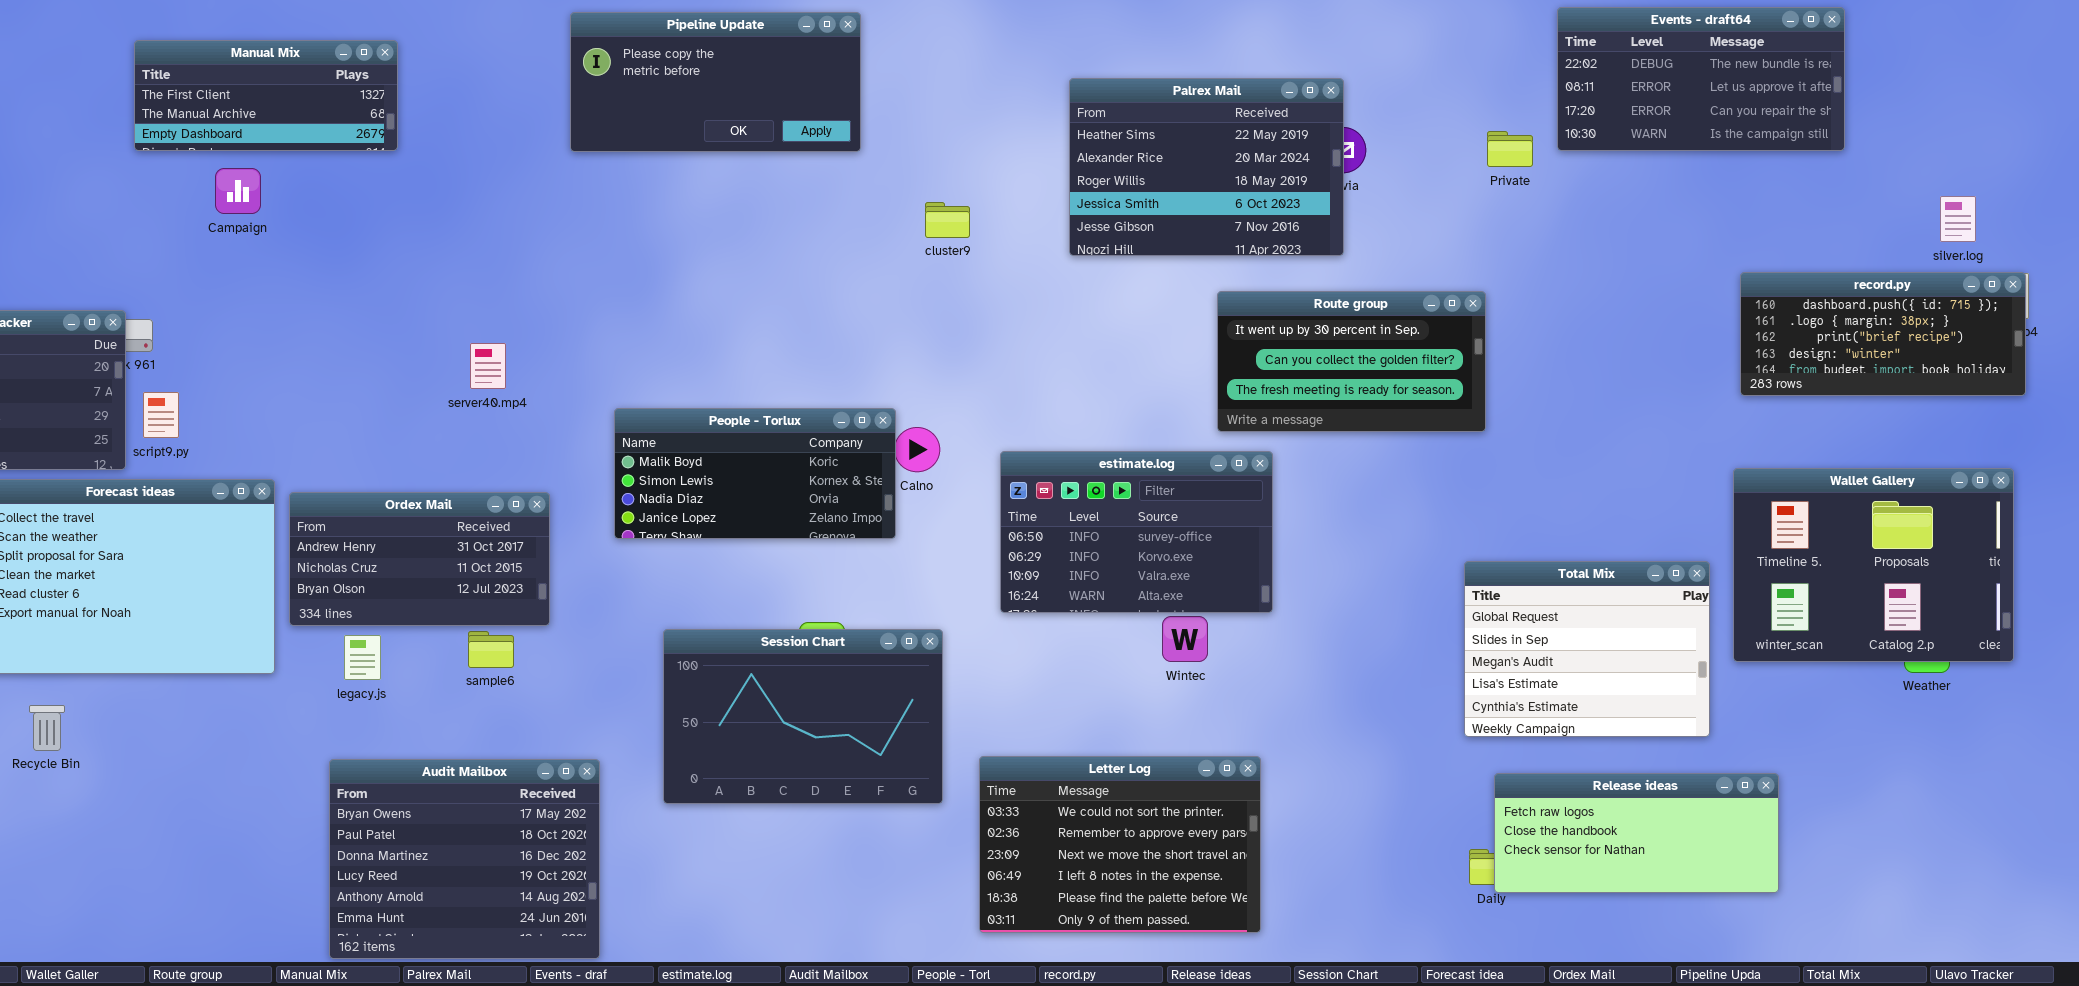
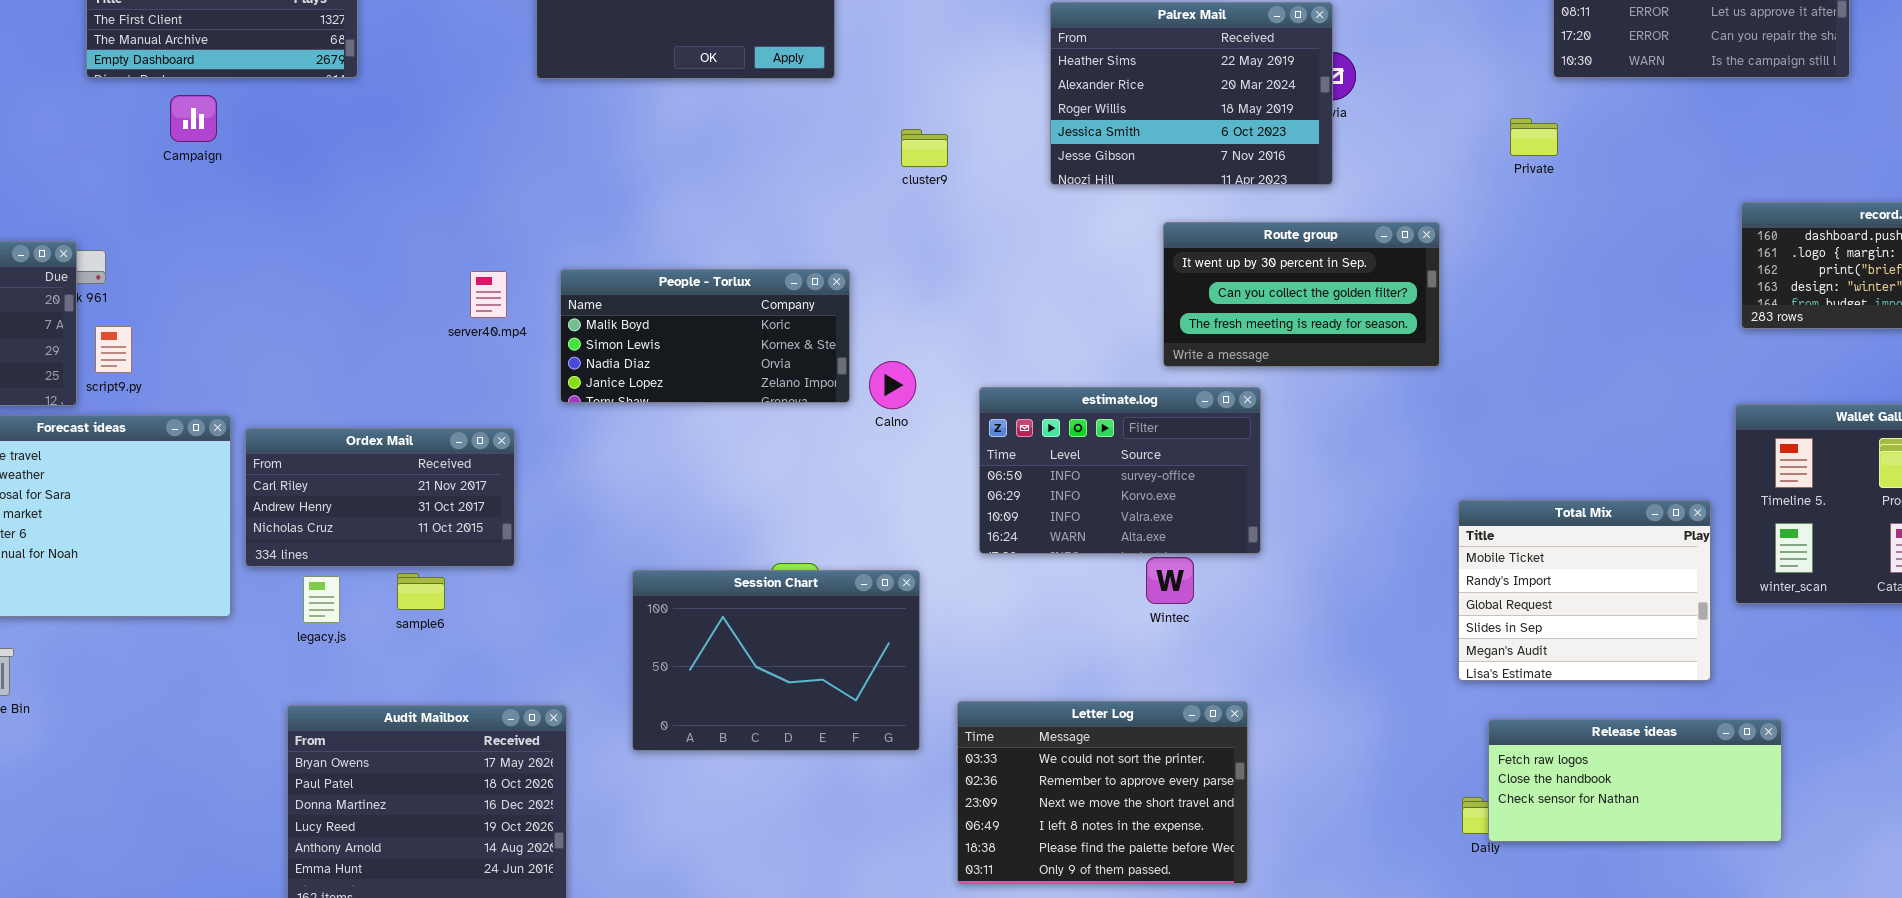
Private: [1487,131,1533,167] -> [1510,118,1558,156], moved
Route group: [1217,291,1486,432] -> [1163,222,1440,367], moved
server40.mp4: [470,343,506,389] -> [470,271,507,318], moved
People - Torlux: [614,408,896,539] -> [560,269,850,403], moved
Ordex Mail: [289,492,550,626] -> [245,428,515,567], scrolled up 1 row
Total Mix: [1464,561,1710,737] -> [1458,500,1711,681], scrolled up 2 rows
sample6: [468,631,514,668] -> [397,573,445,610], moved

